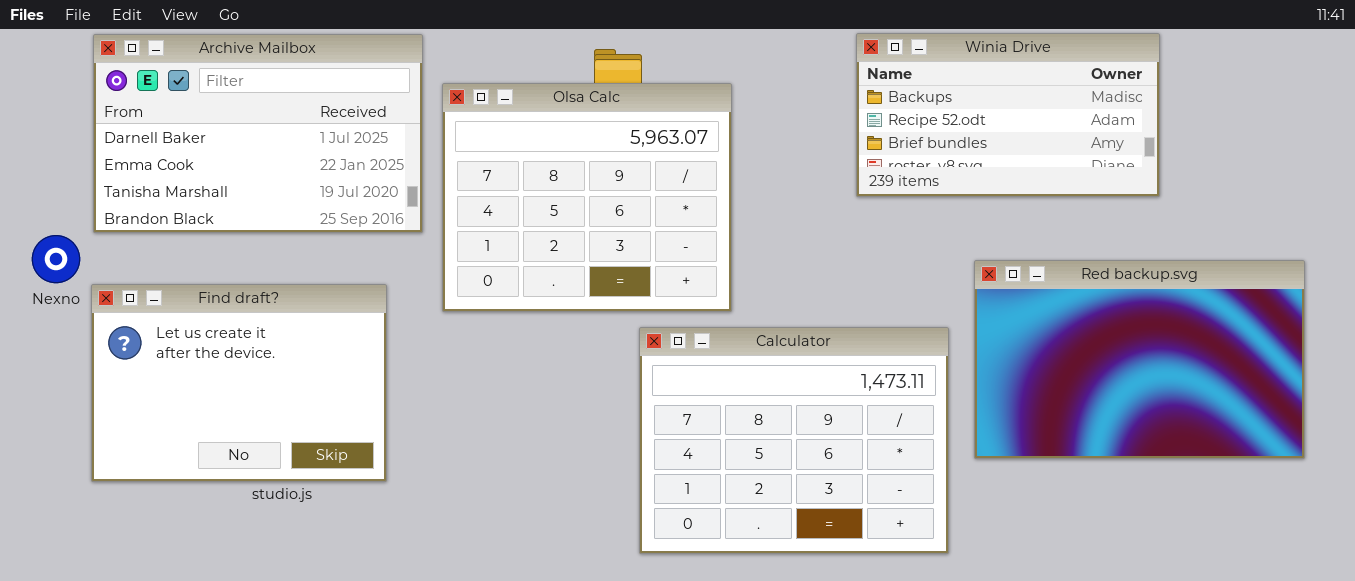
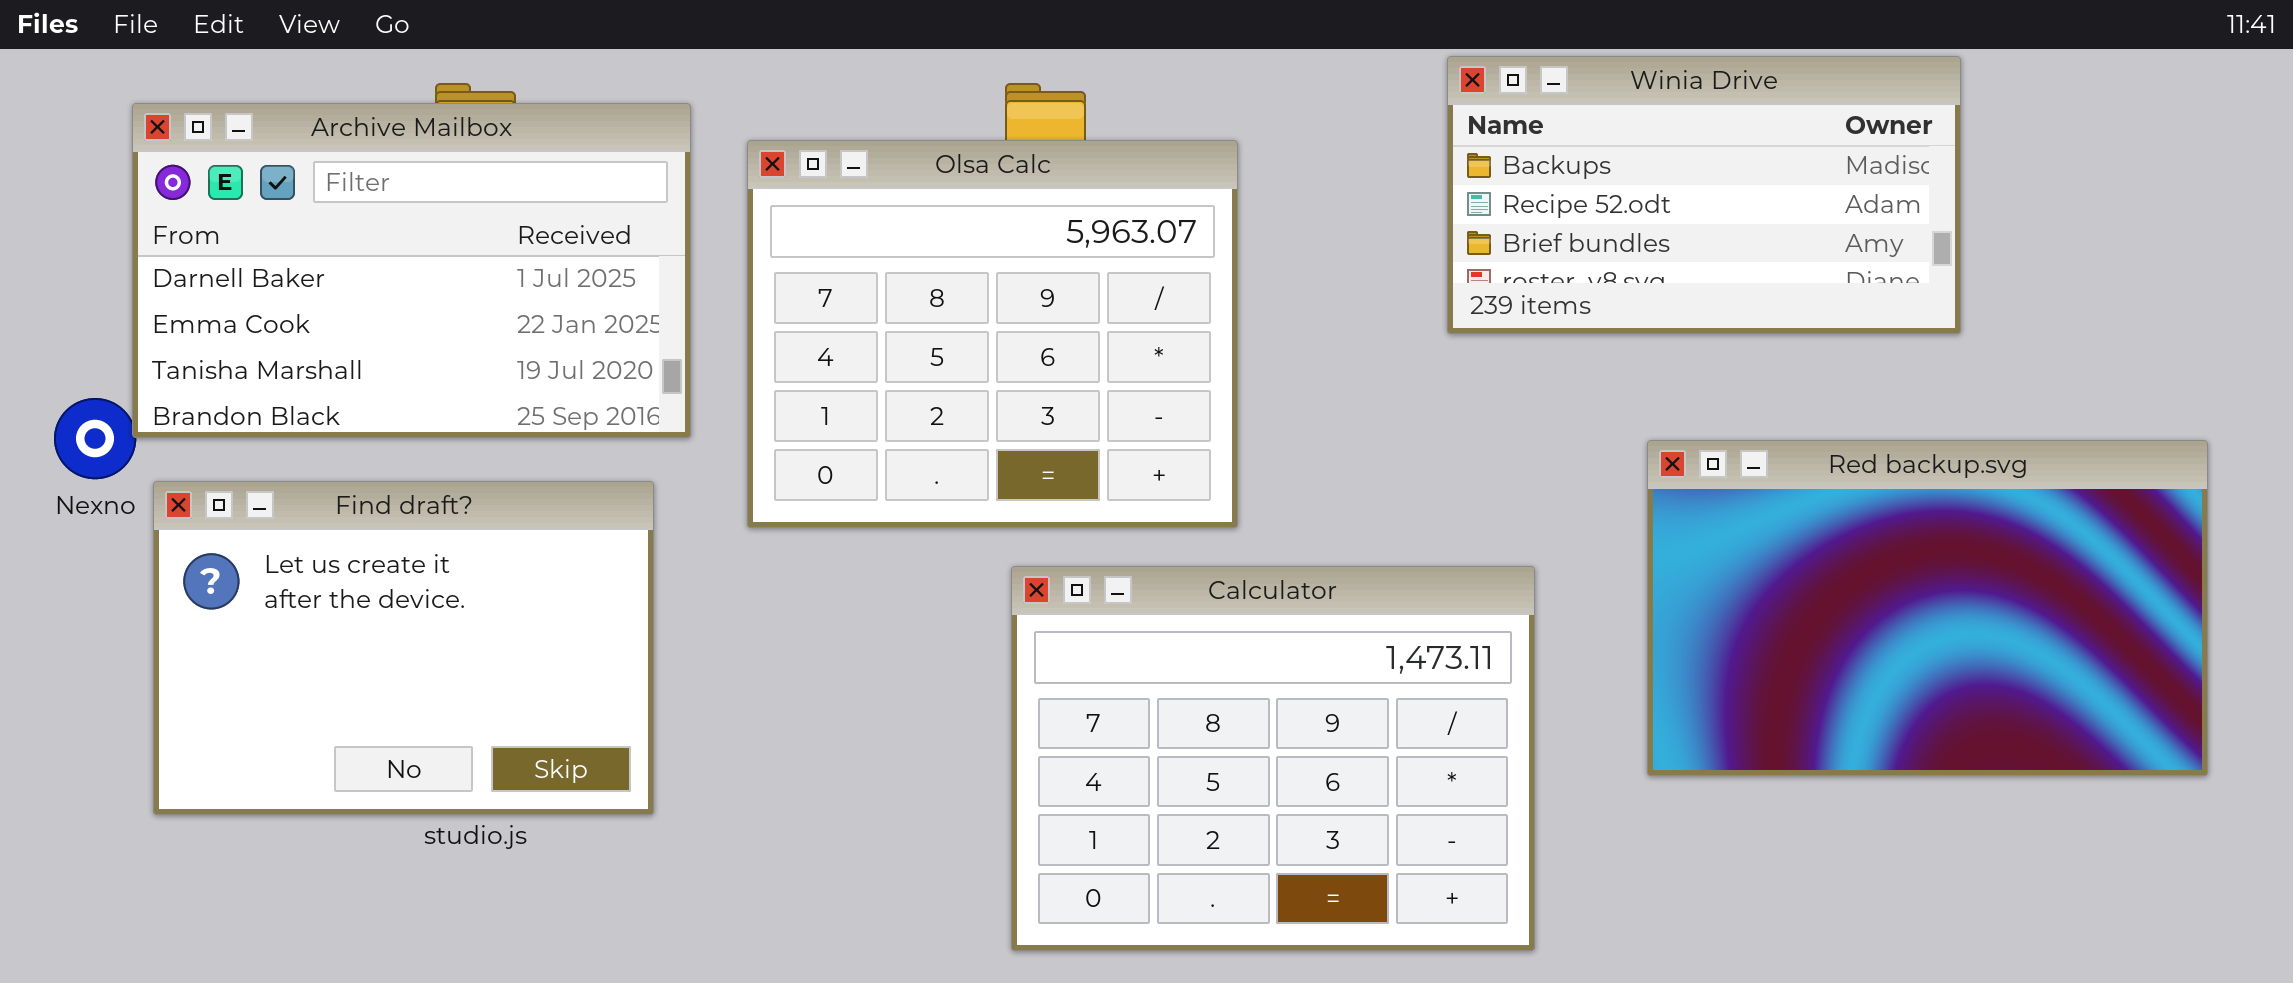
Archive Mailbox: [93,34,423,233] -> [132,103,691,438], moved
Calculator: [639,327,949,554] -> [1011,566,1535,951], moved

